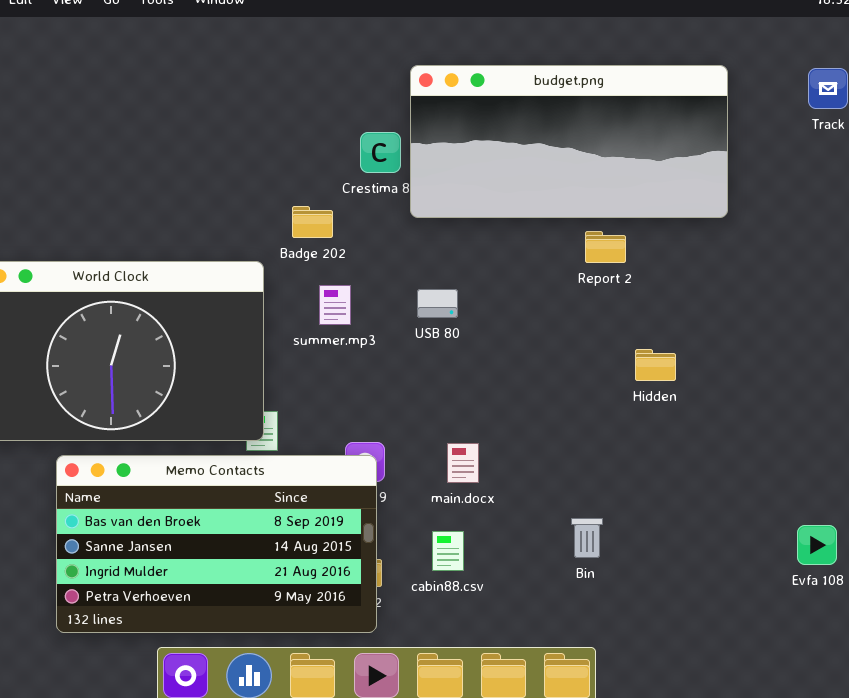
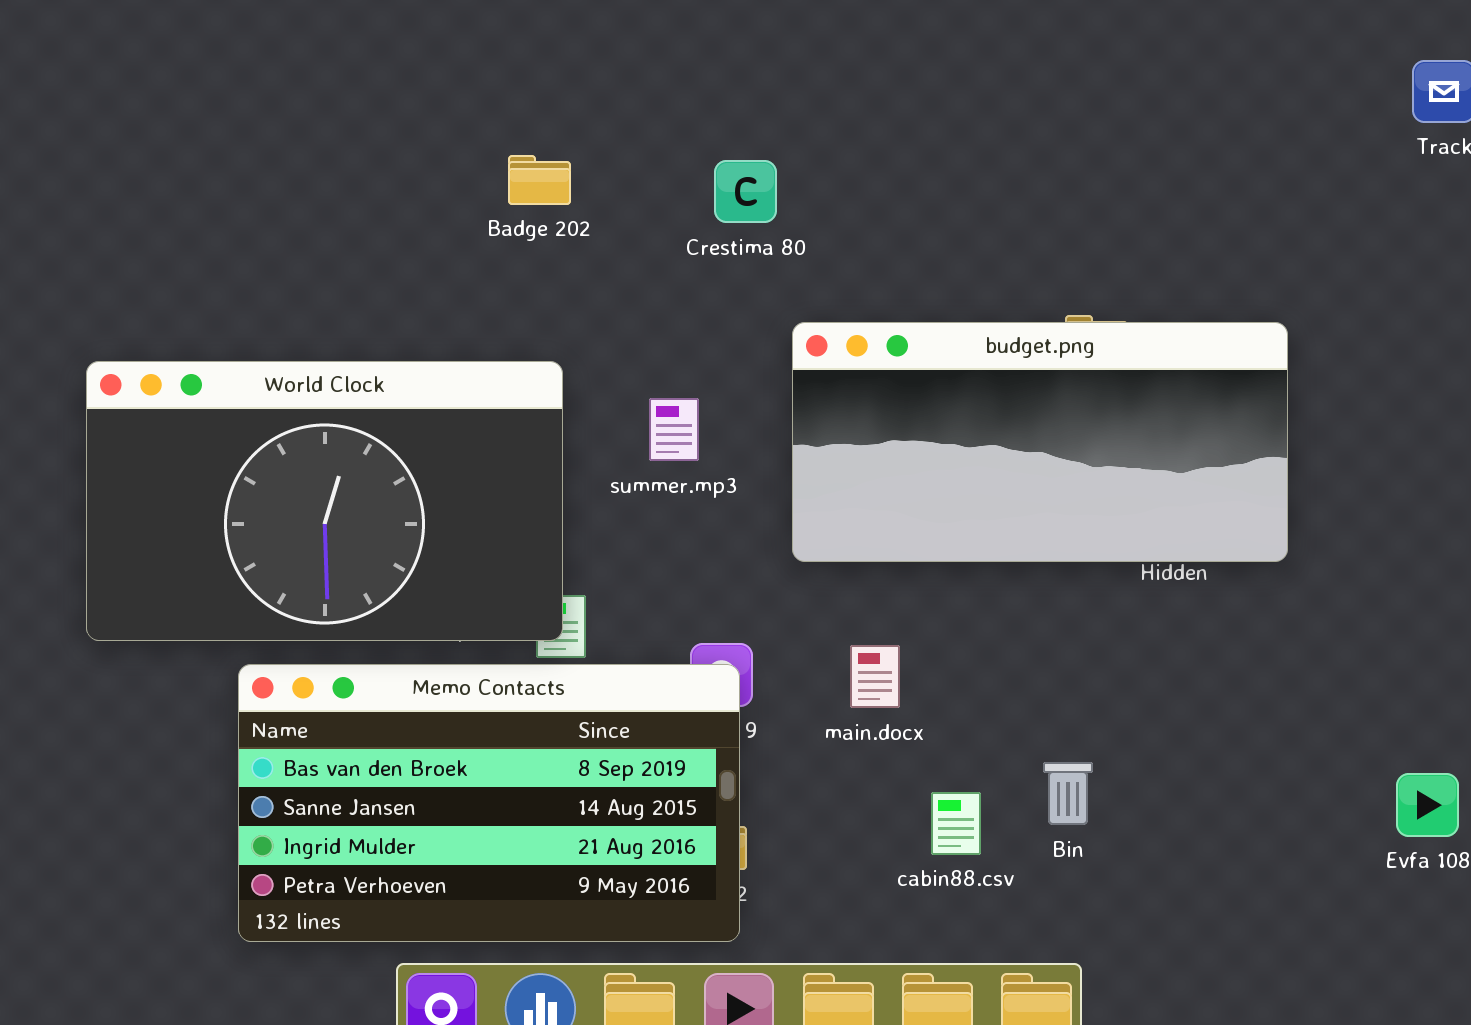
budget.png: [410,65,728,218] -> [792,322,1288,562], moved
Badge 202: [292,206,333,238] -> [508,155,571,205], moved
cabin88.csv: [432,531,464,571] -> [931,792,981,855], moved

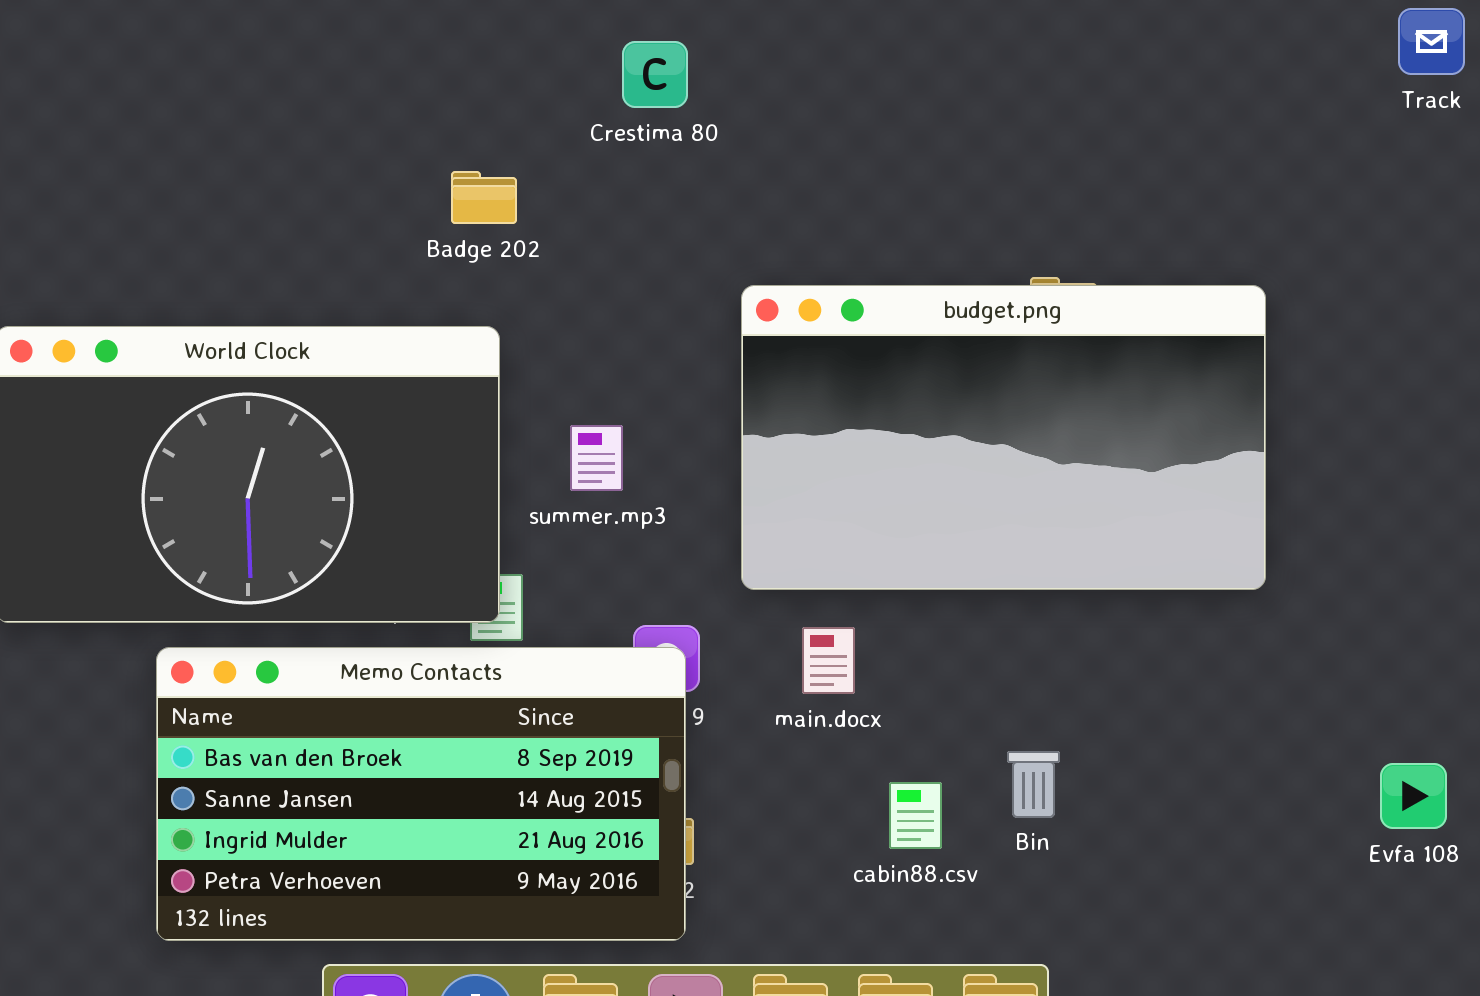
Badge 202: [508,155,571,205] -> [451,171,517,224], moved
Crestima 80: [714,160,777,223] -> [622,41,688,108], moved
budget.png: [792,322,1288,562] -> [741,285,1266,590], resized
summer.mp3: [649,398,699,461] -> [570,425,623,491], moved

